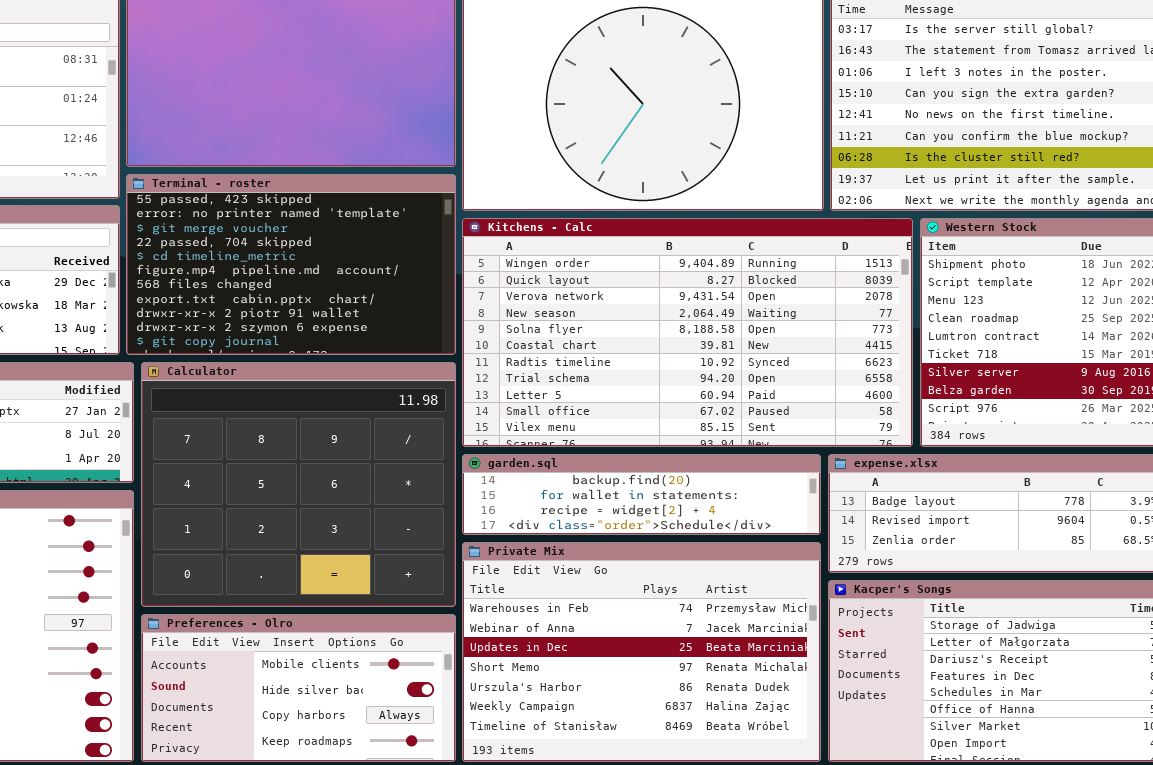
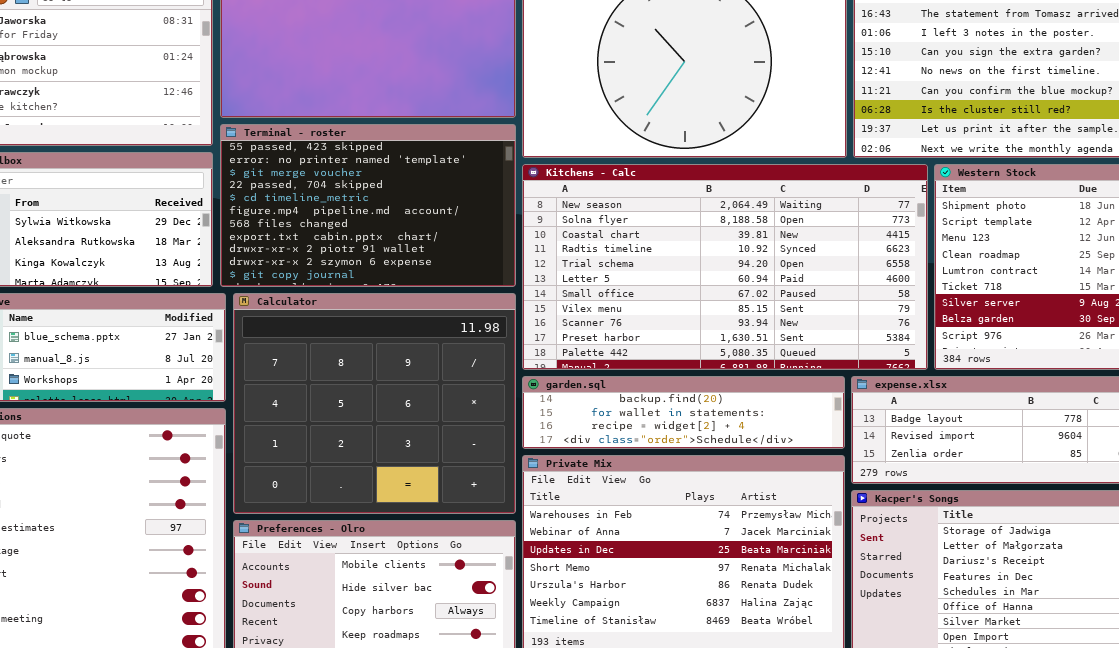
Kitchens - Calc: [462,218,913,447] -> [522,164,928,370], scrolled down 3 rows

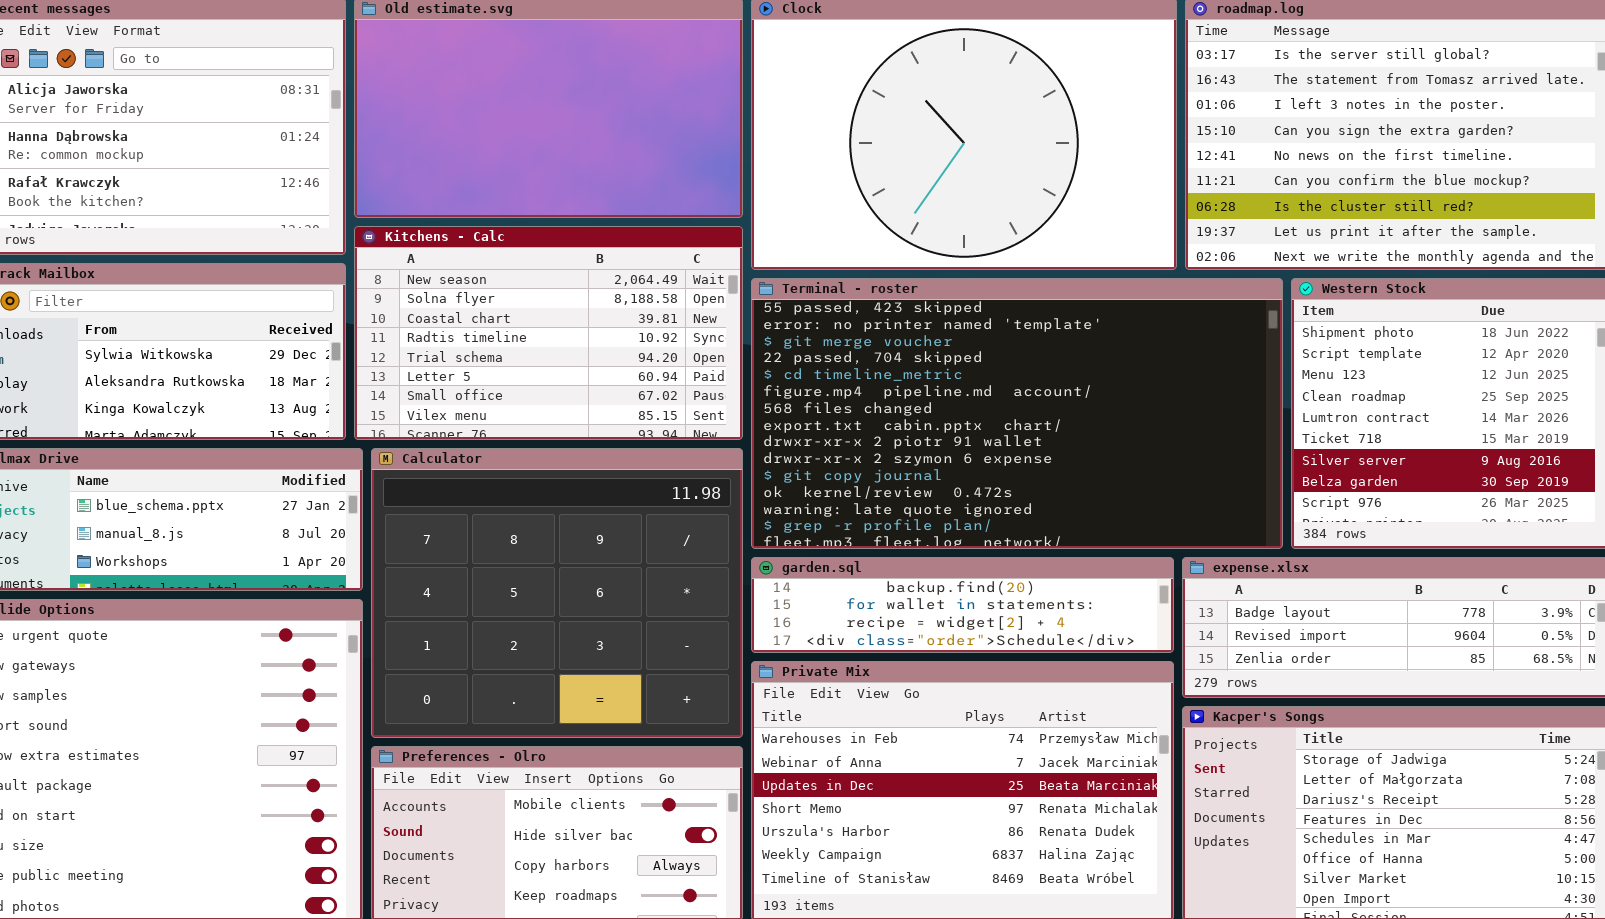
Terminal - roster: [220,124,516,287] -> [751,278,1283,549], moved, resized
Kitchens - Calc: [522,164,928,370] -> [354,226,743,440], moved, resized

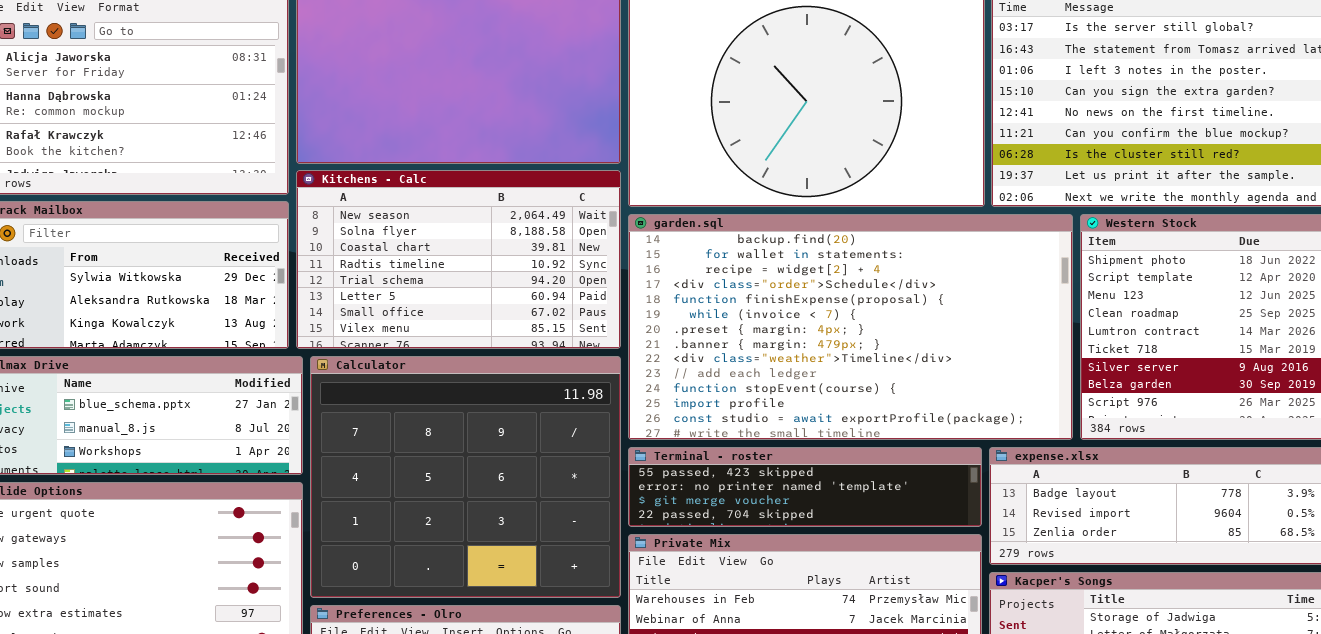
Terminal - roster: [751,278,1283,549] -> [628,447,982,527], moved, resized
garden.sql: [751,557,1174,653] -> [628,214,1073,440], moved, resized

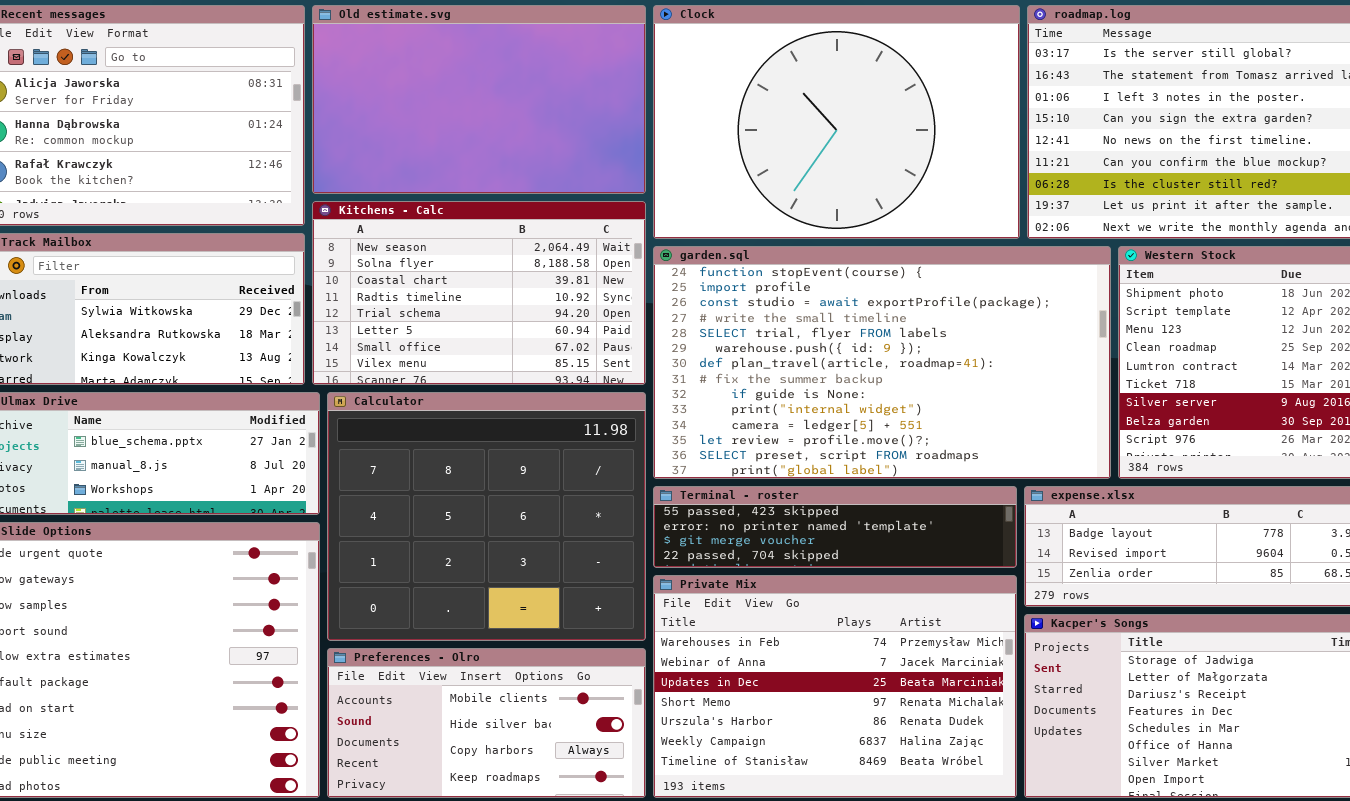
garden.sql: [628,214,1073,440] -> [653,246,1111,479], scrolled down 10 rows

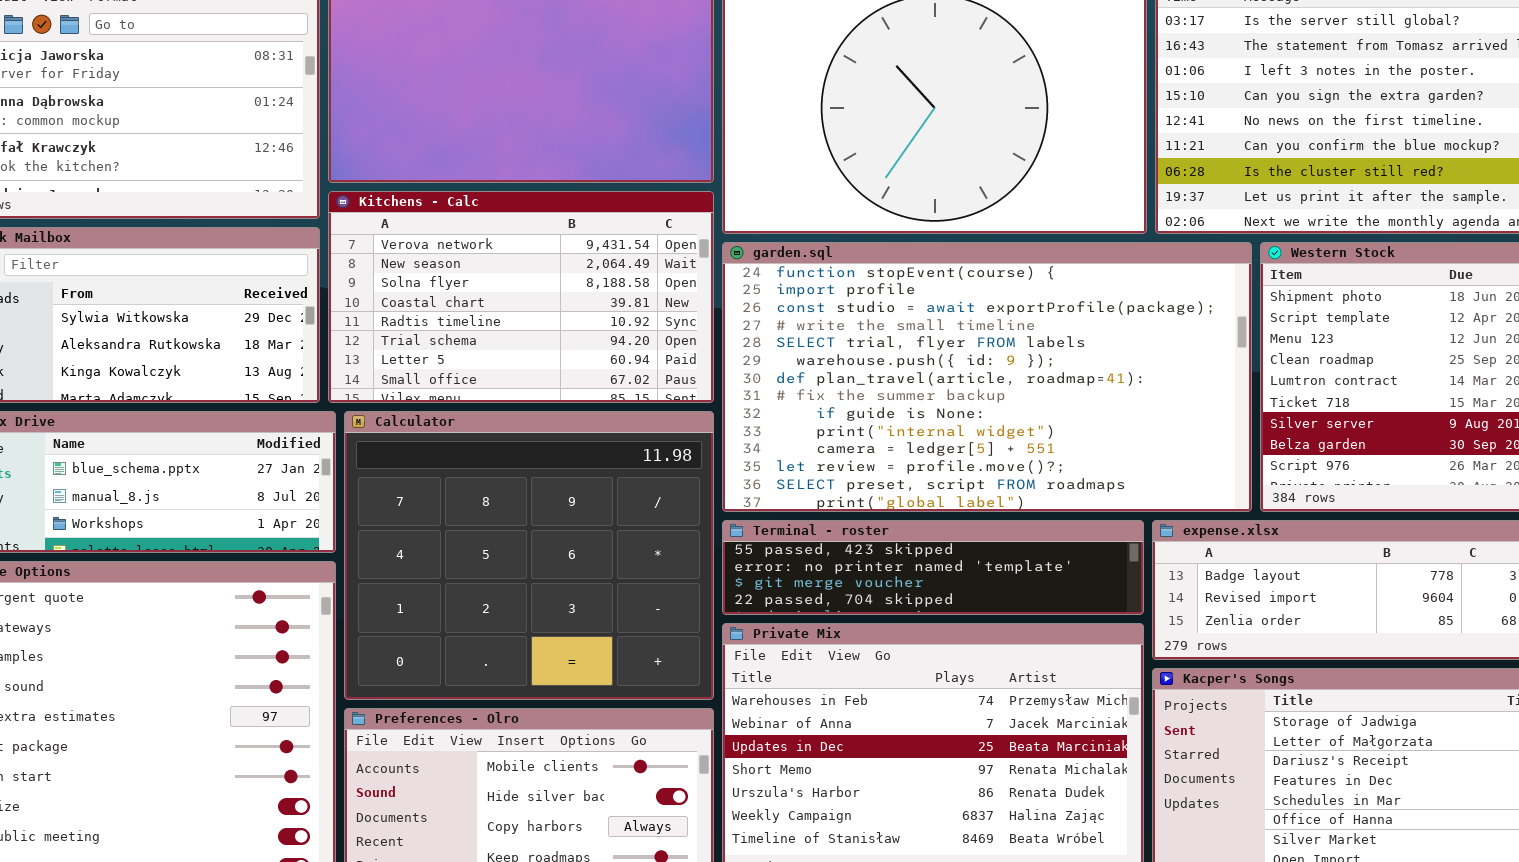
Kitchens - Calc: [312,201,646,385] -> [328,191,714,403], scrolled up 1 row

